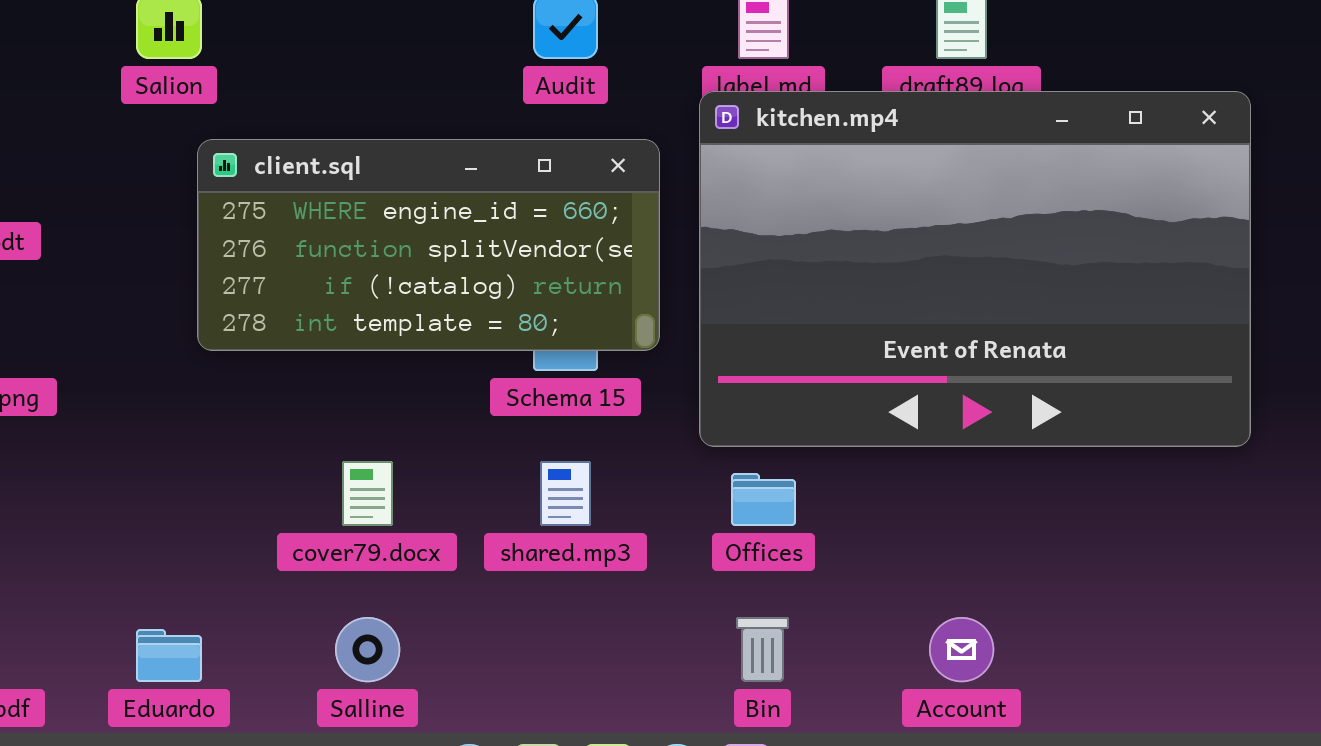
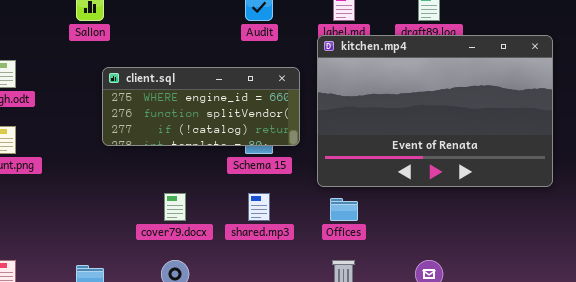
client.sql: [197,139,660,351] -> [102,67,300,146], resized

